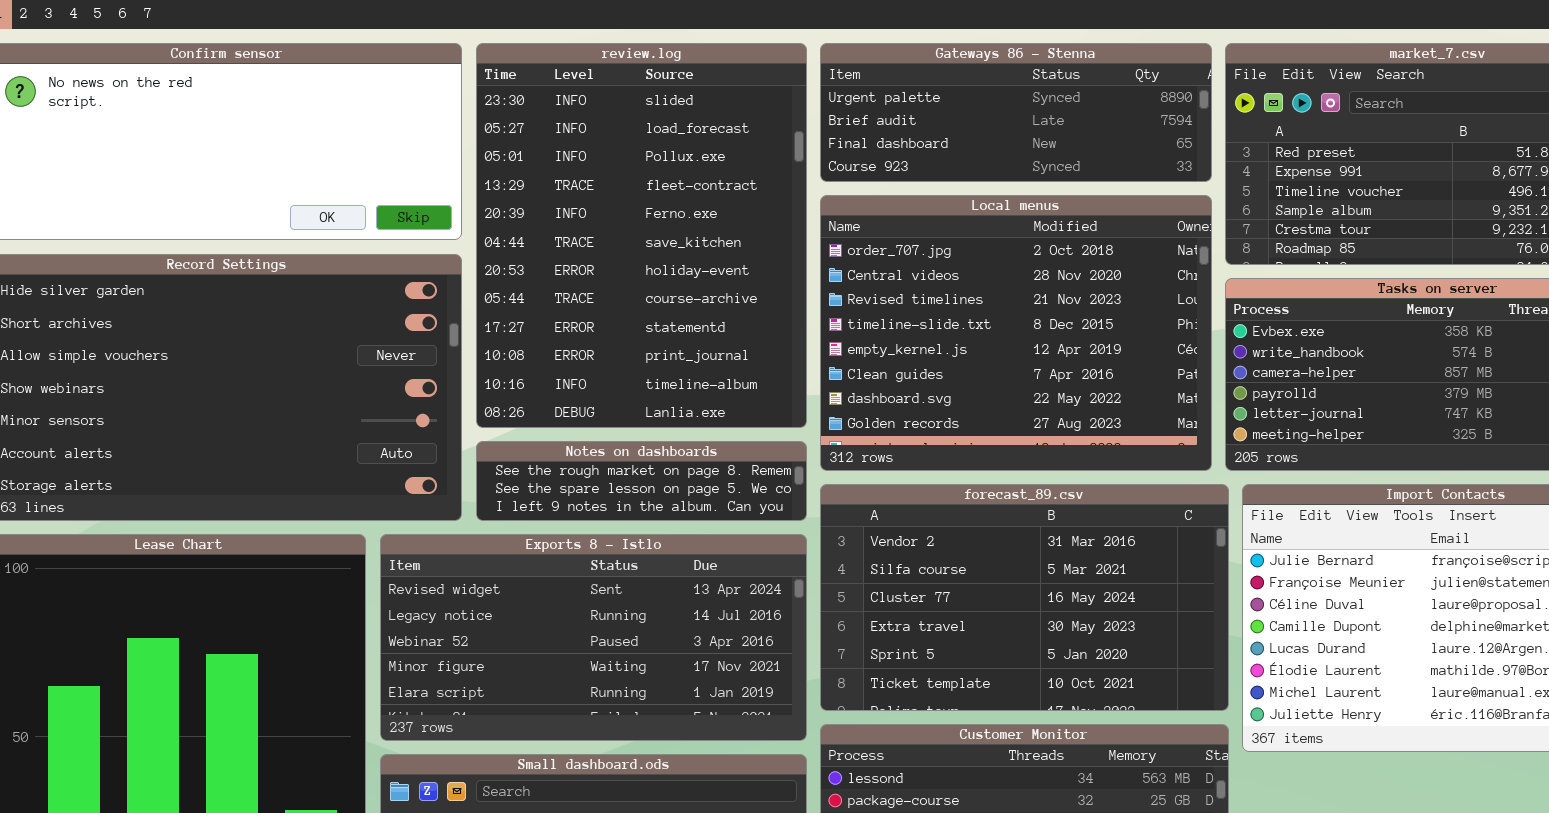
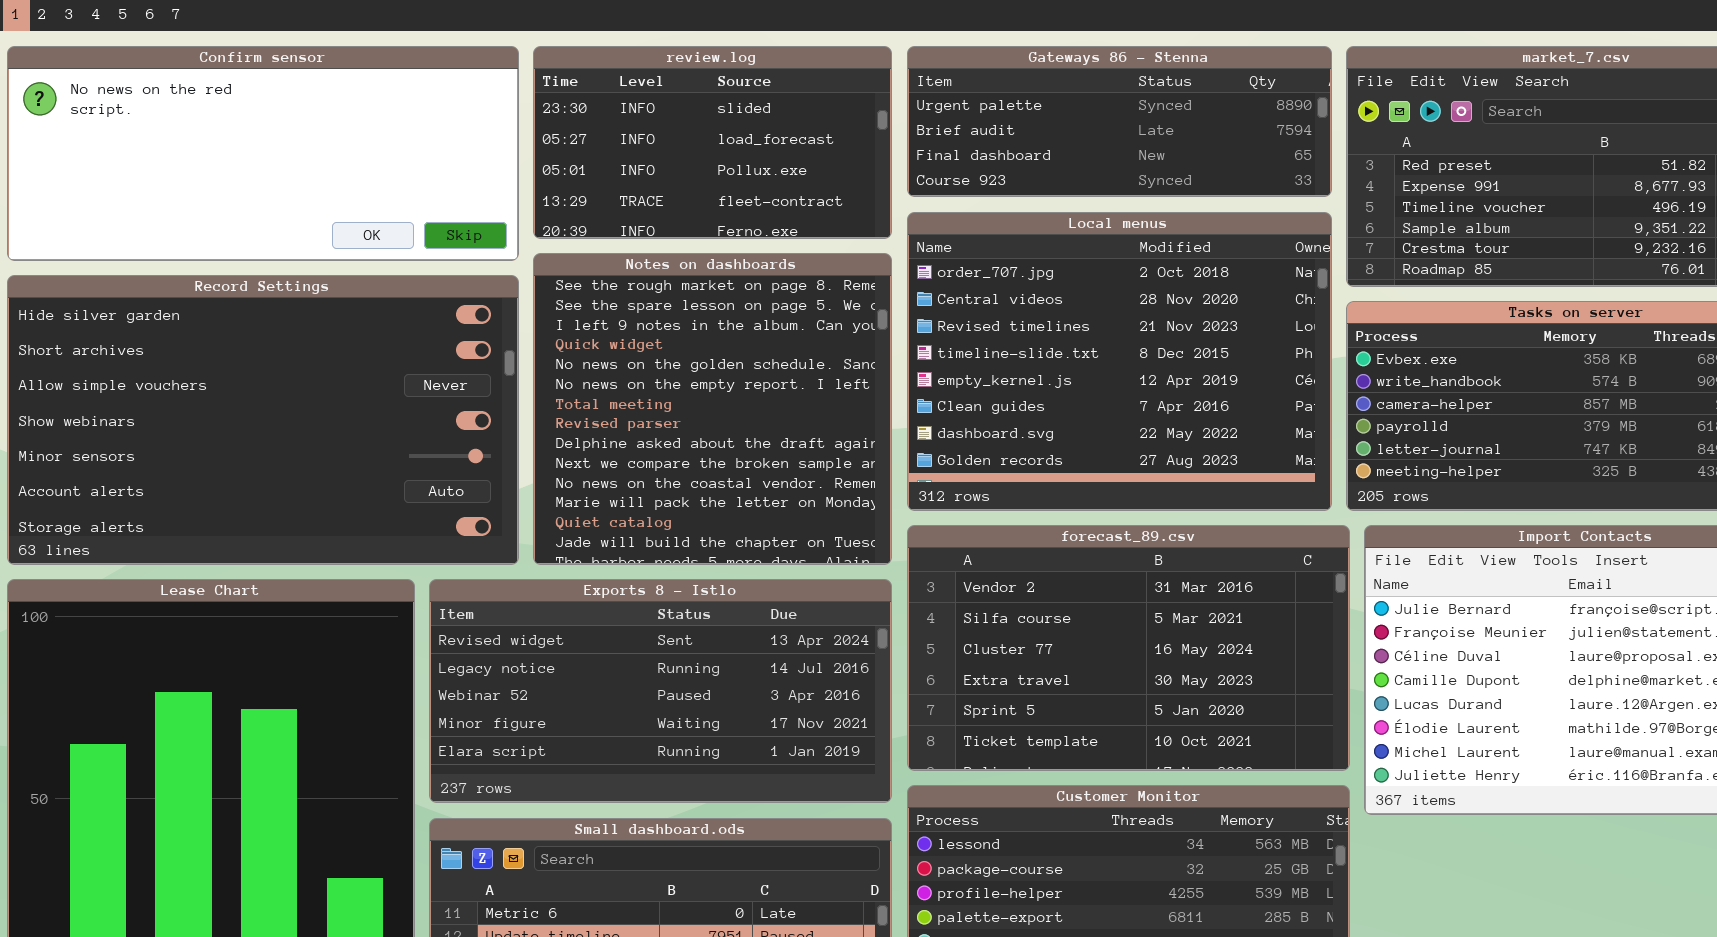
review.log: [476,43,807,428] -> [533,46,892,239], resized
Notes on dashboards: [476,441,807,521] -> [533,253,892,565], resized

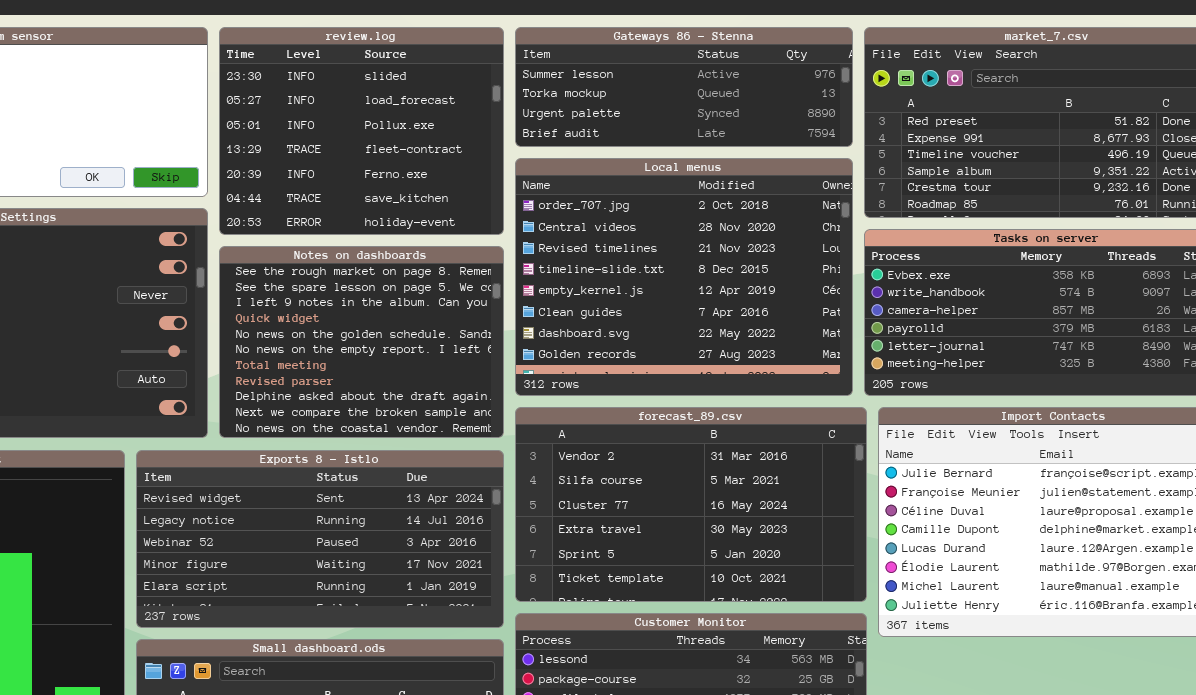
review.log: [533,46,892,239] -> [219,27,504,235], resized
Gateways 86 - Stenna: [907,46,1332,197] -> [515,27,853,147], scrolled up 2 rows
Notes on dashboards: [533,253,892,565] -> [219,246,504,438], resized

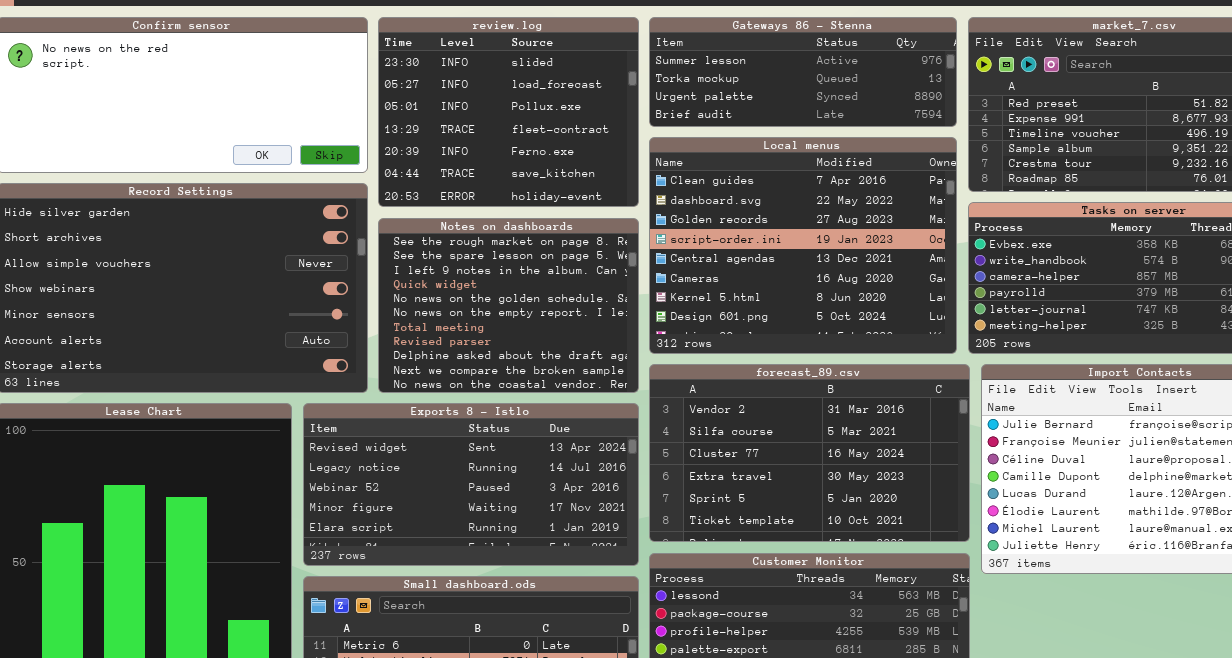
Local menus: [515,158,853,396] -> [649,137,957,354], scrolled down 5 rows

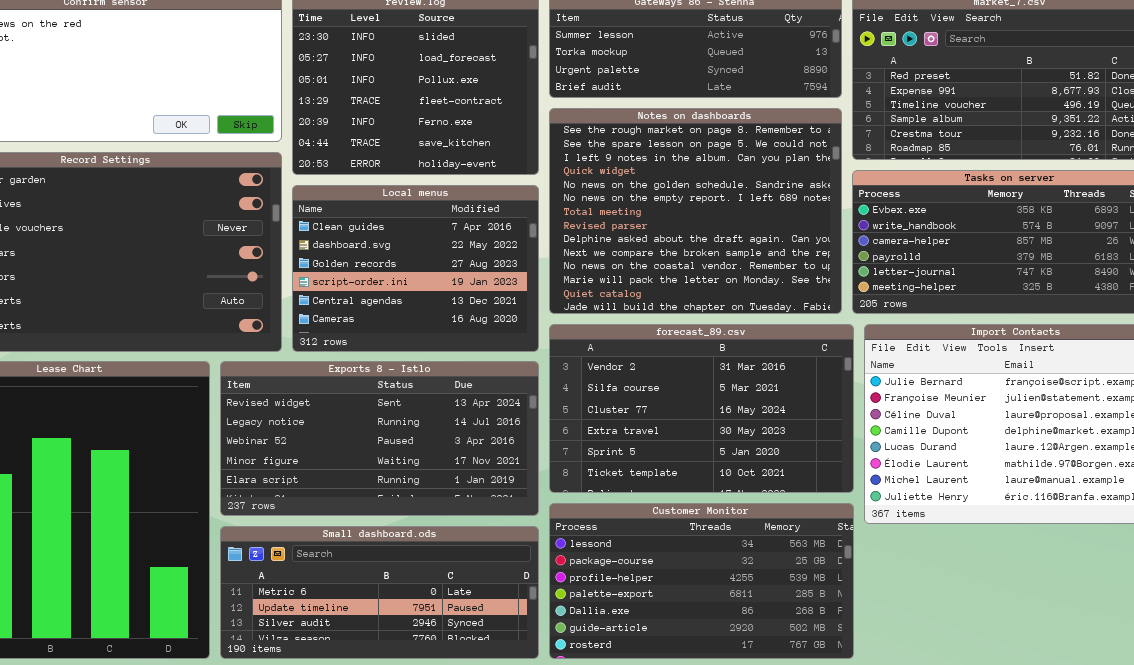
Local menus: [649,137,957,354] -> [292,185,539,352], moved, resized
Notes on dashboards: [378,218,639,393] -> [549,108,842,314], moved, resized

